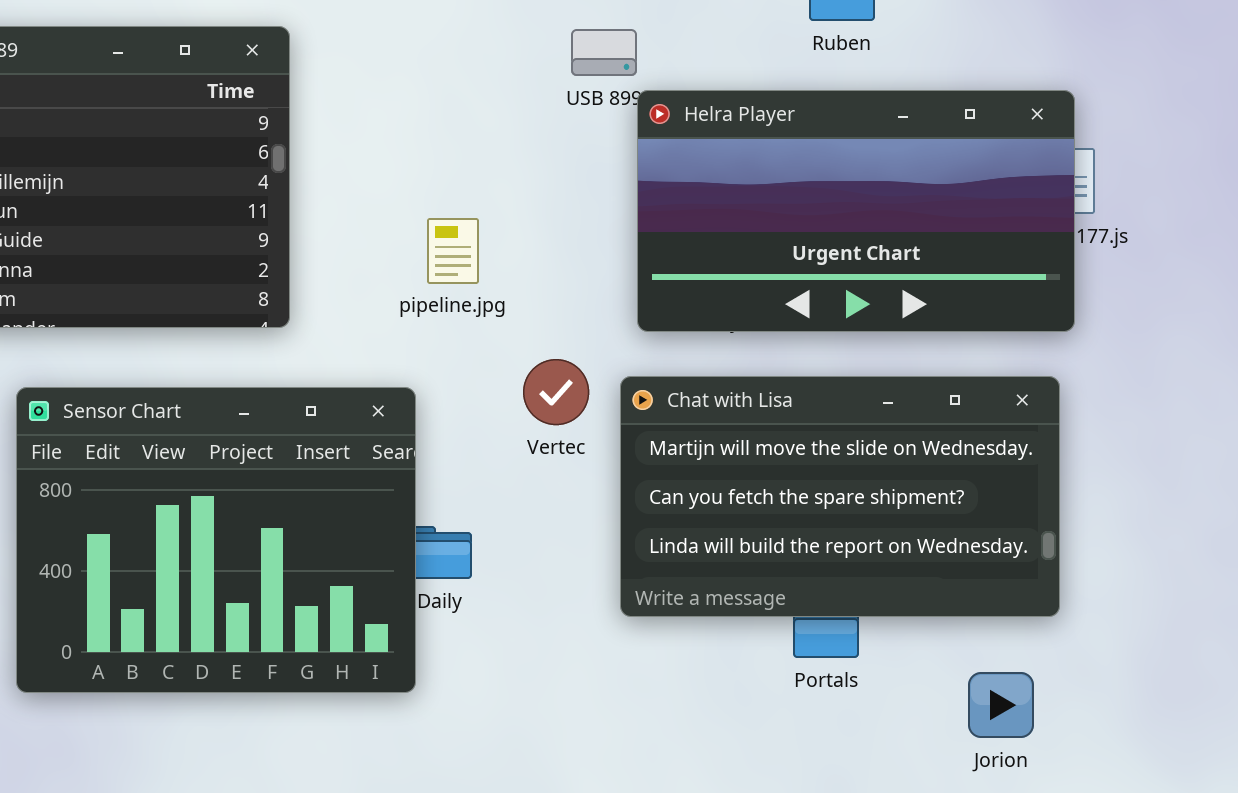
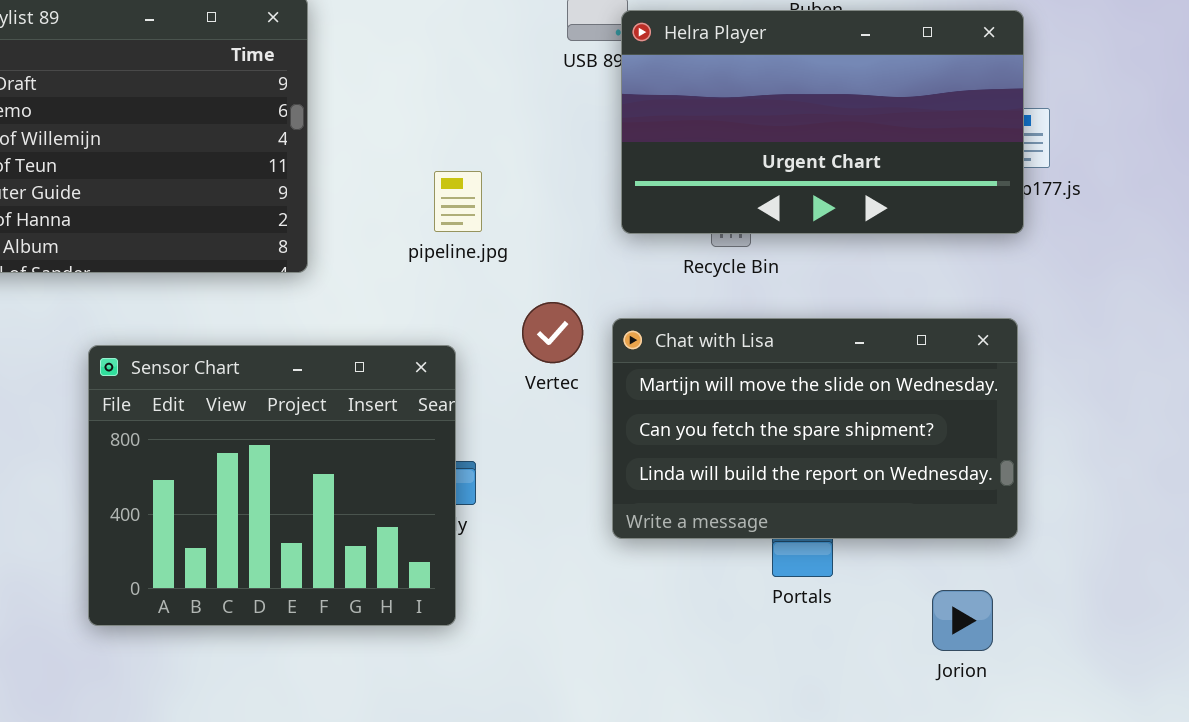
Helra Player: [637,90,1075,332] -> [621,10,1024,234], moved
Sensor Chart: [16,387,416,693] -> [88,345,456,626], moved

